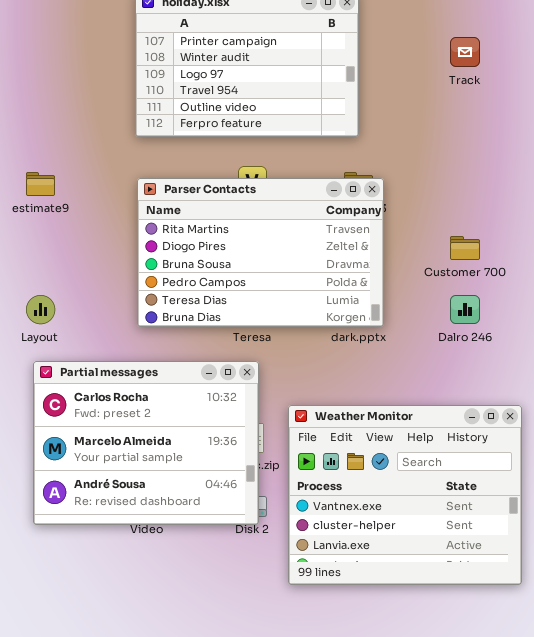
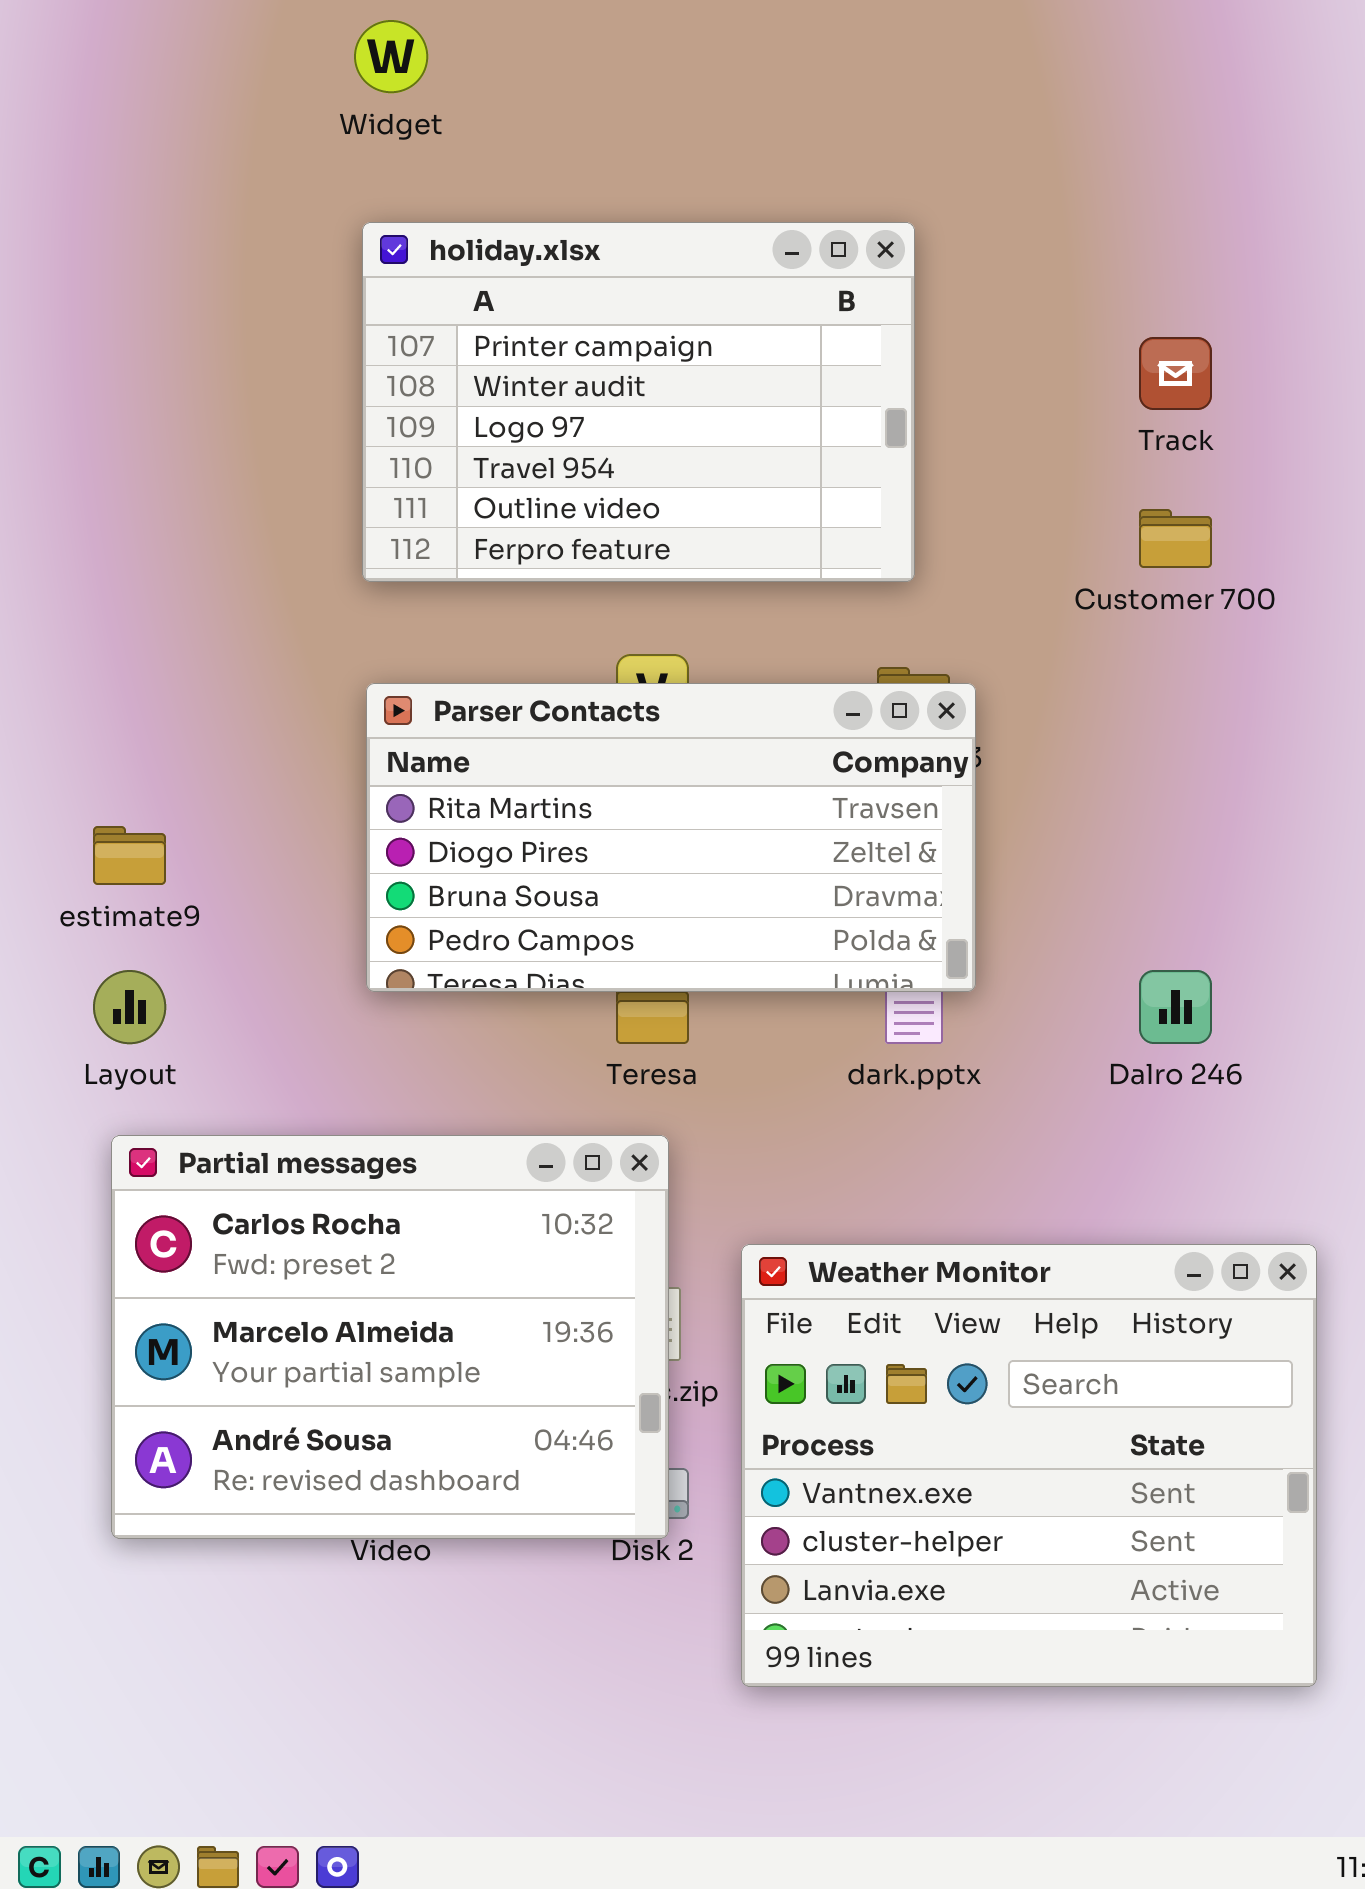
estimate9: [26,172,55,196] -> [93,826,166,885], moved
Parser Contacts: [137,178,384,327] -> [366,683,976,992], resized
Customer 700: [450,236,480,260] -> [1139,509,1212,568], moved

